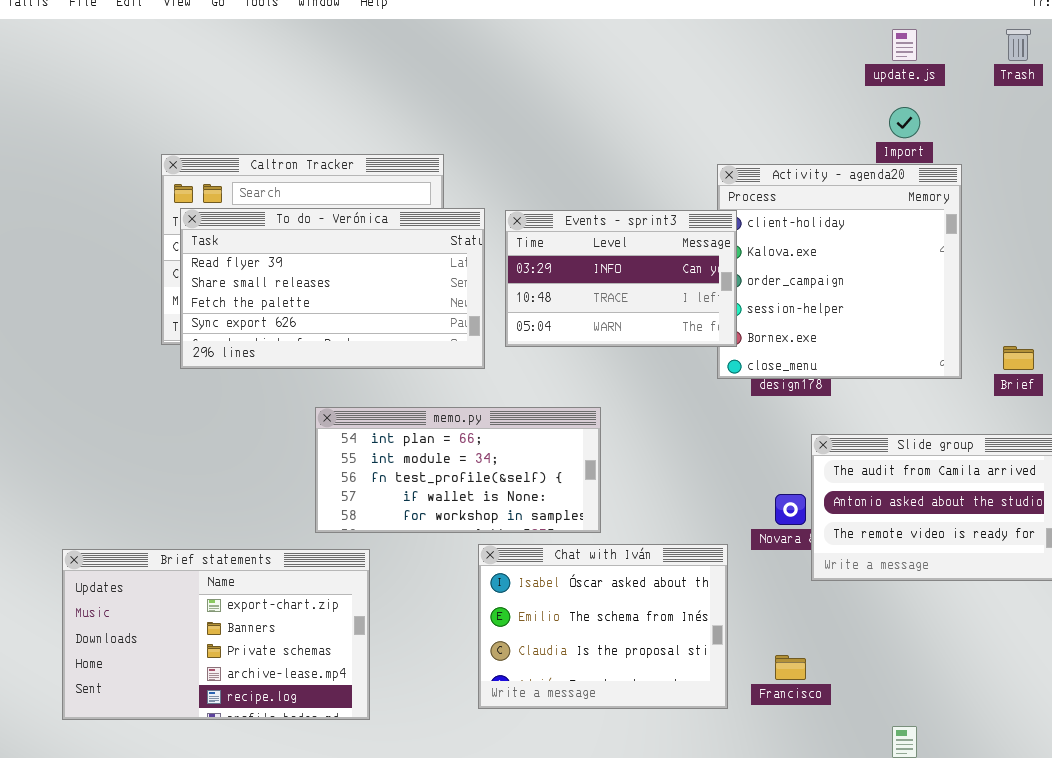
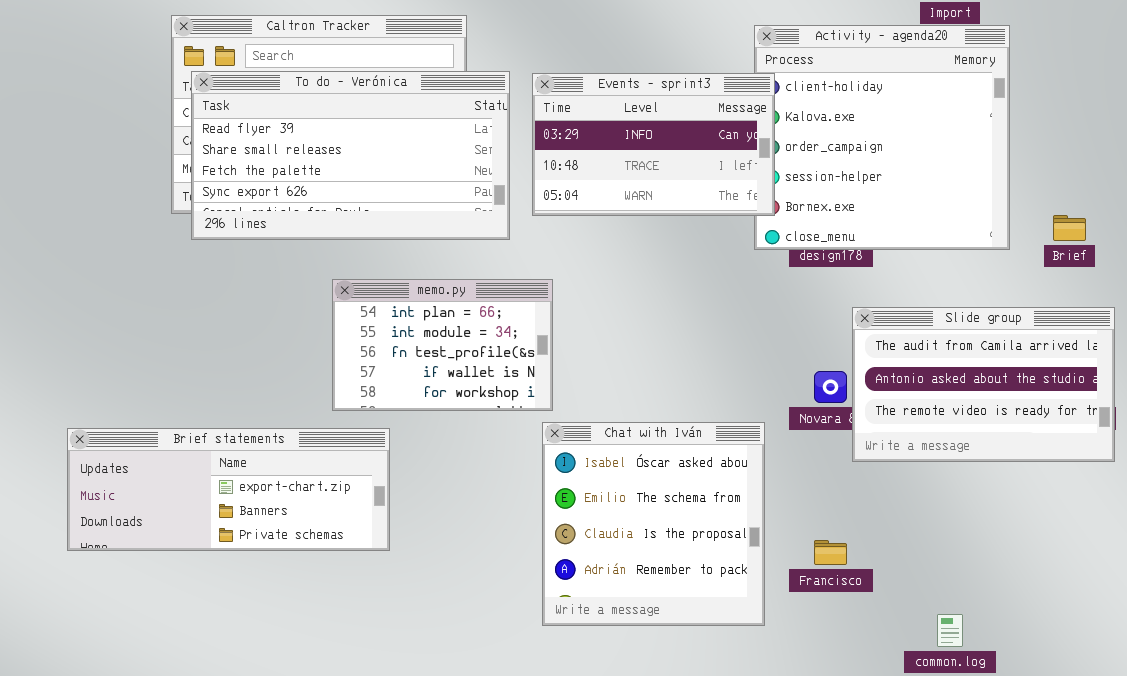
memo.py: [315,407,601,533] -> [332,279,553,411], resized
Chat with Iván: [478,544,728,709] -> [542,422,765,626], resized
Brief statements: [62,549,370,720] -> [67,428,390,551], resized

